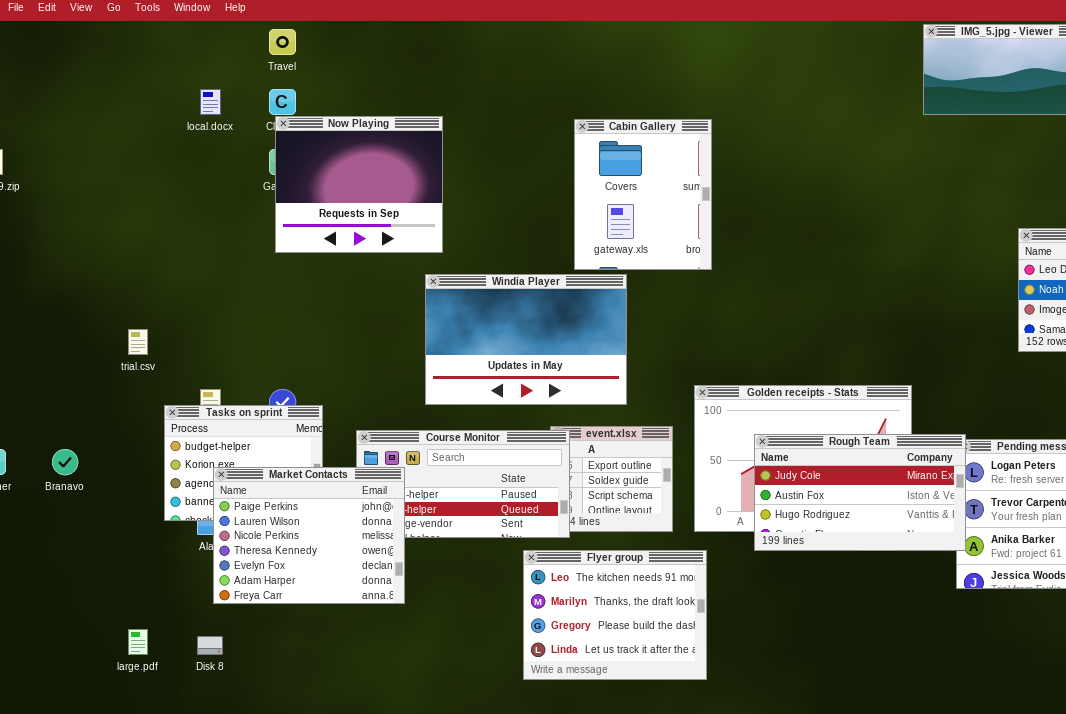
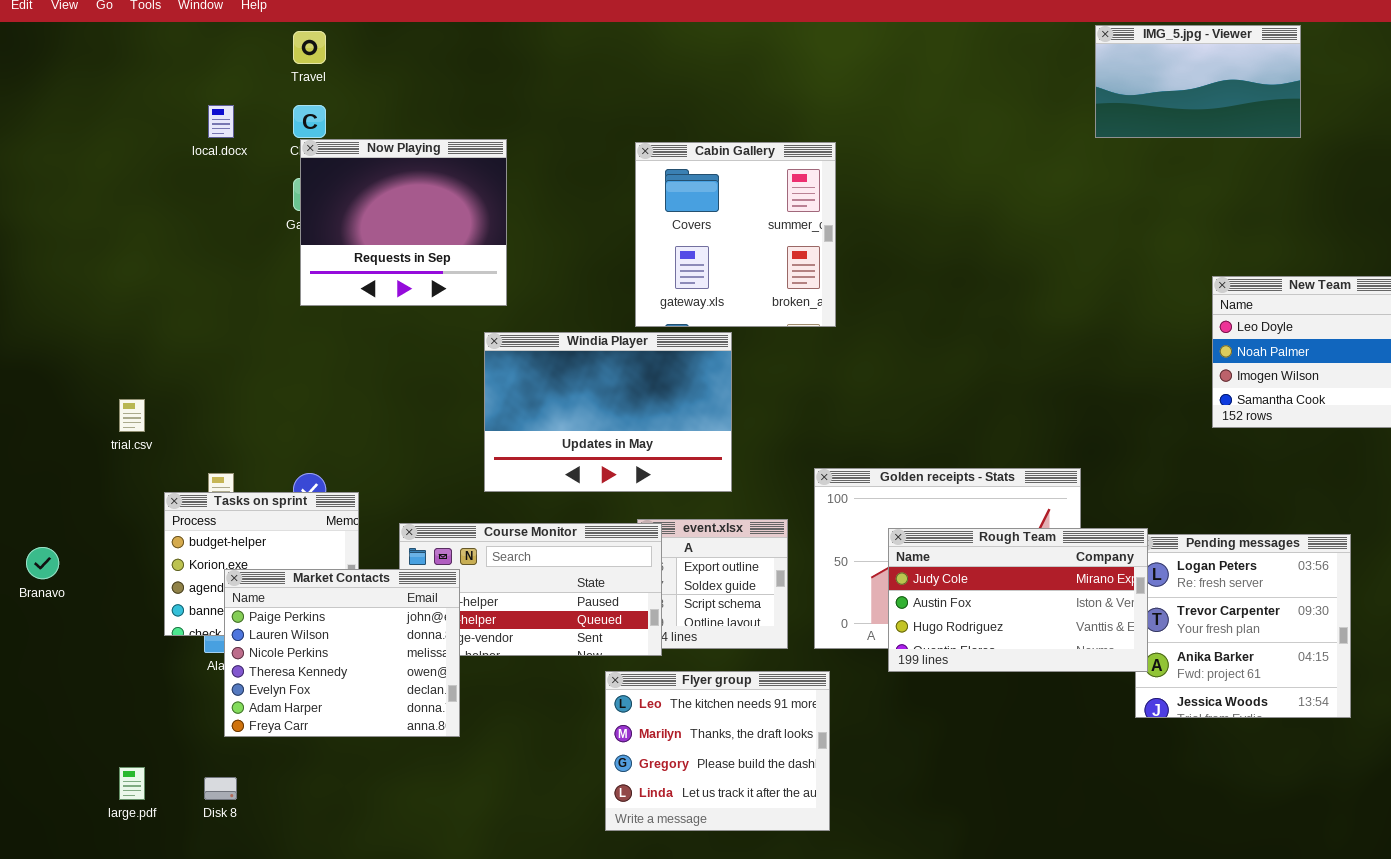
Cabin Gallery: [574,119,712,270] -> [635,142,836,327], resized

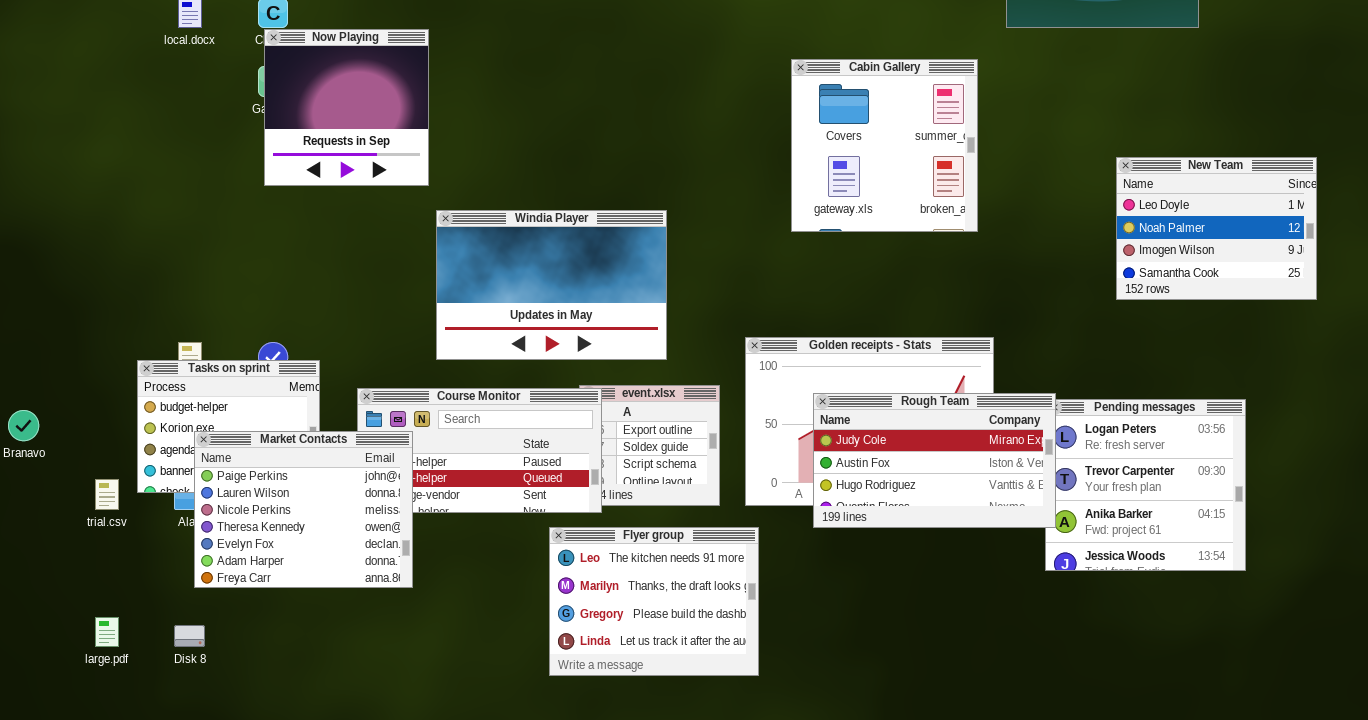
Now Playing: [300,139,507,306] -> [264,29,429,186], resized
Cabin Gallery: [635,142,836,327] -> [791,59,978,232], moved
trial.csv: [119,399,145,432] -> [95,479,119,510], moved

